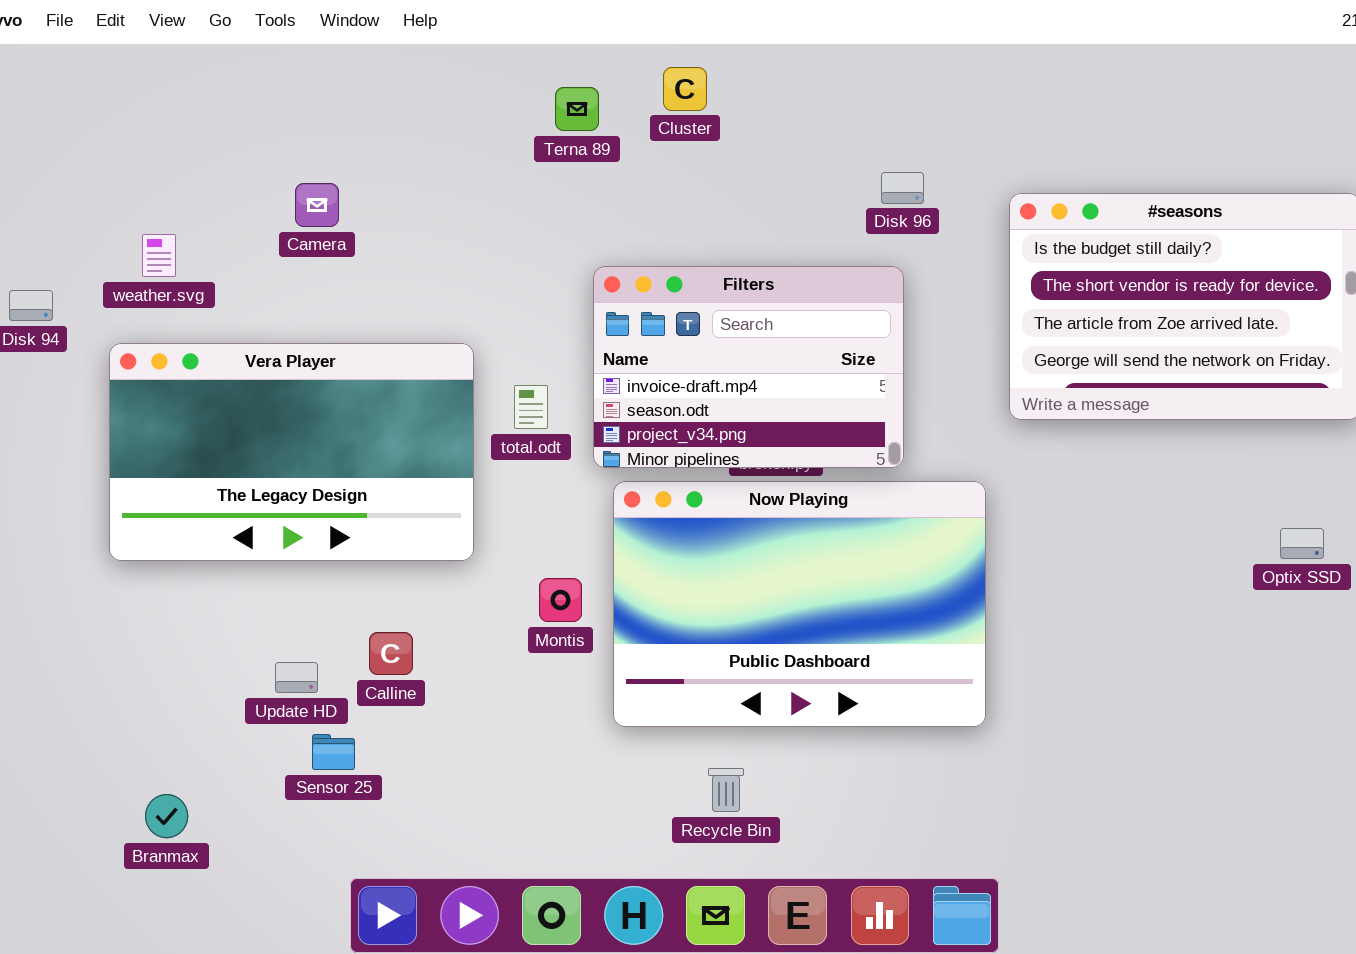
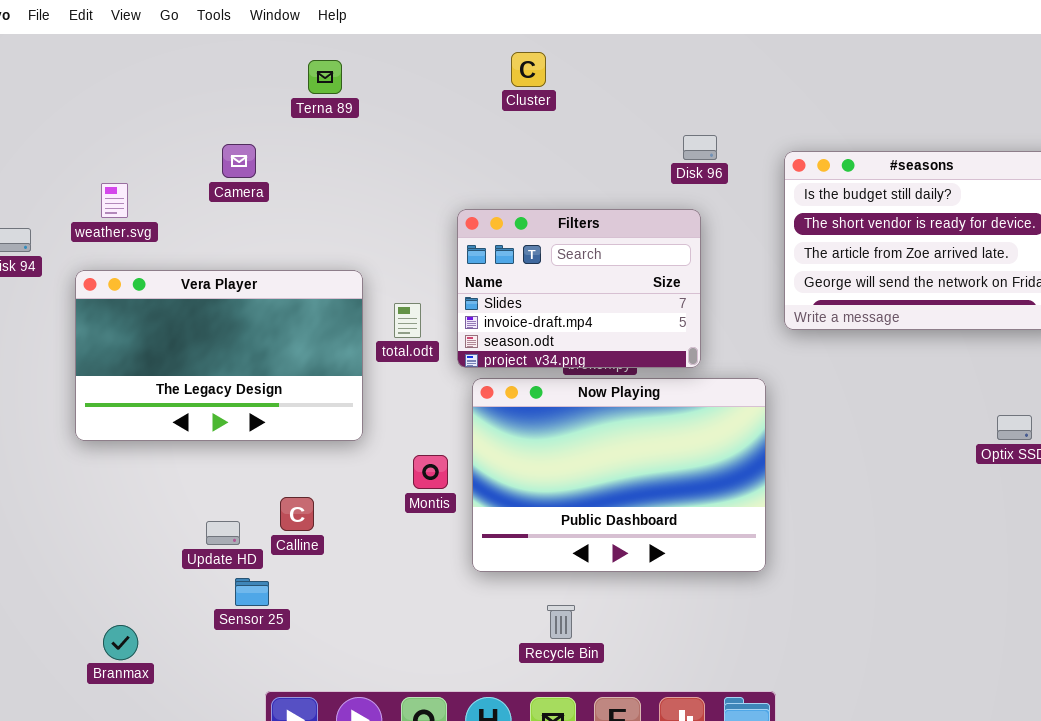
Terna 89: [555,87,599,131] -> [308,60,342,94], moved
Filters: [593,266,904,468] -> [457,209,701,368], scrolled up 1 row

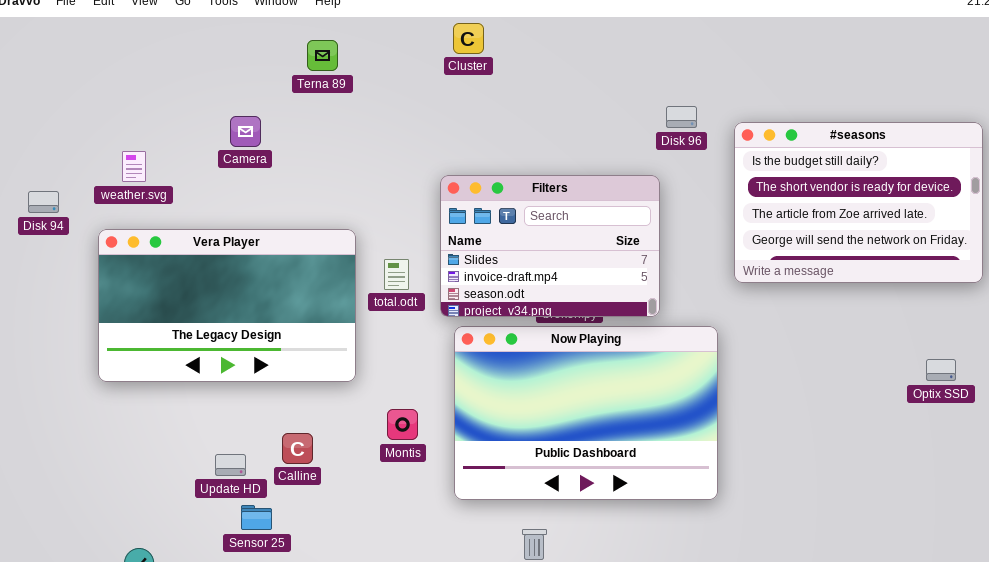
Cluster: [511,52,546,87] -> [453,23,484,54], moved
Disk 96: [683,135,717,160] -> [666,106,697,128], moved
Montis: [413,455,448,489] -> [387,409,418,440], moved

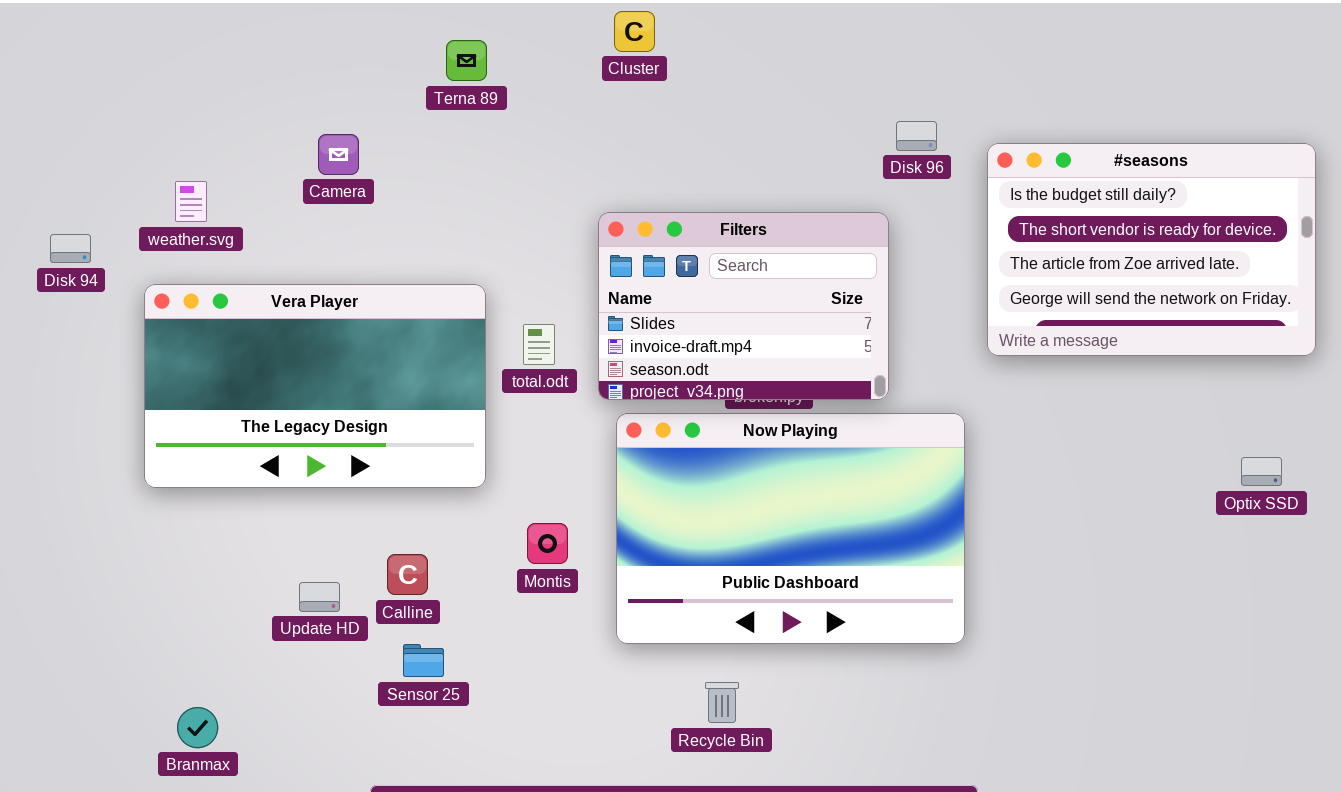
Terna 89: [307,40,338,71] -> [446,40,487,81], moved
Sensor 25: [241,505,272,530] -> [403,644,444,677], moved

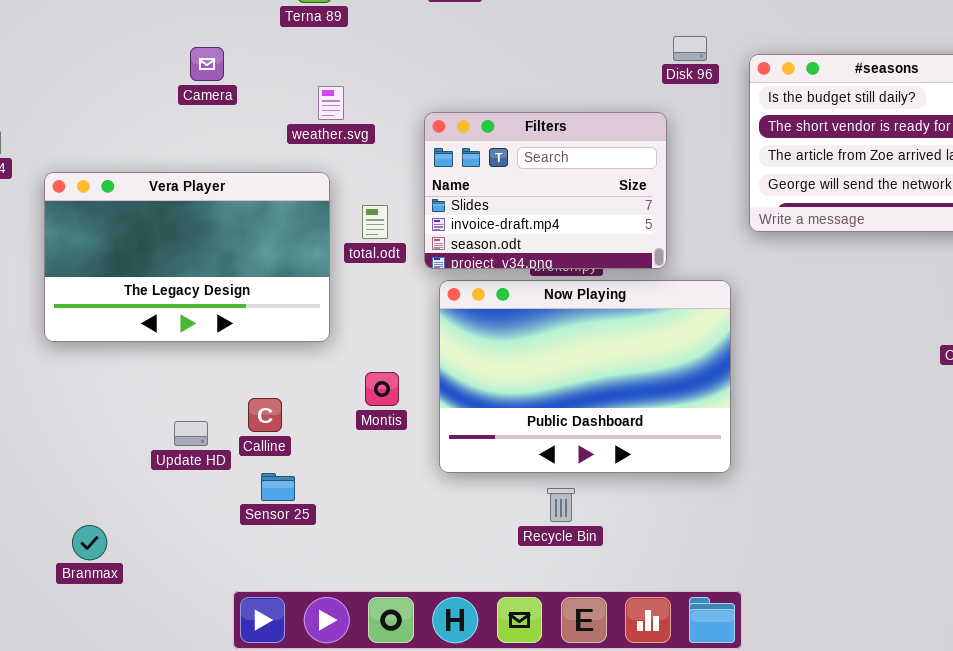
weather.svg: [175,181,207,222] -> [318,86,344,120], moved
Recycle Bin: [705,682,739,723] -> [547,488,575,522], moved

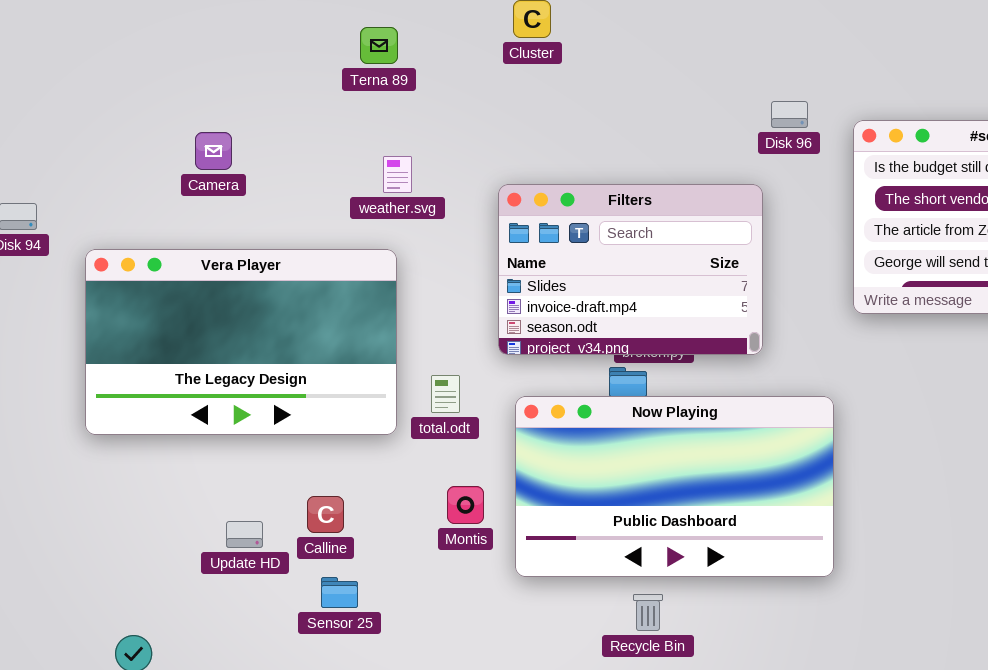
Camera: [190,47,224,81] -> [195,132,232,170], moved
total.odt: [362,205,388,239] -> [431,375,460,413], moved
Now Playing: [439,280,731,473] -> [515,396,834,577], resized
Montis: [365,372,399,406] -> [447,486,484,524], moved

